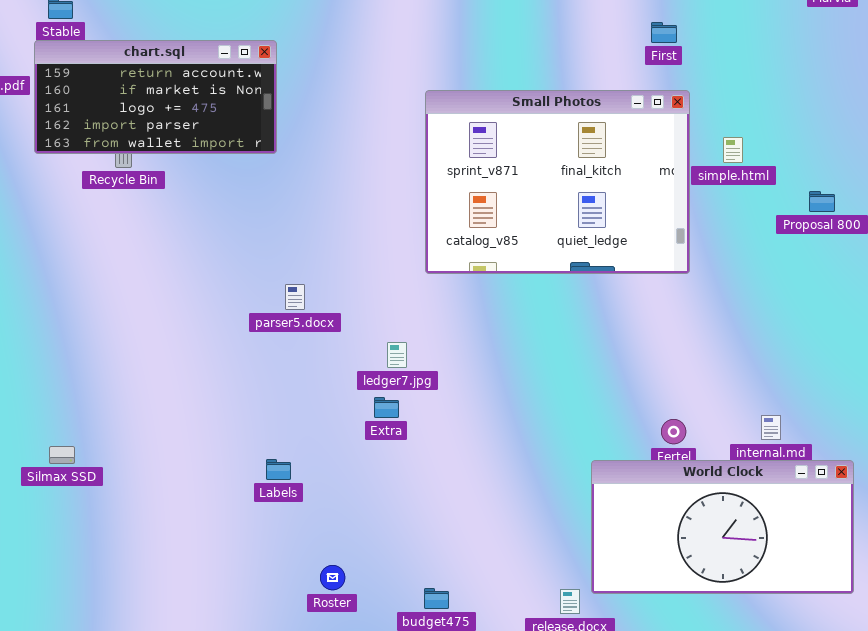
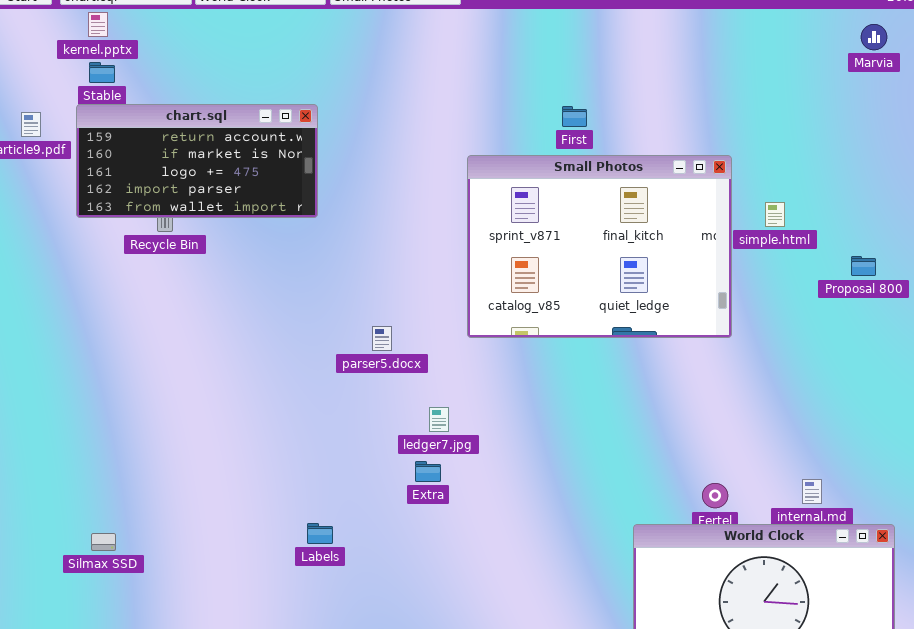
First: [651,22,677,43] -> [562,106,587,127], moved
parser5.docx: [285,284,305,310] -> [372,326,392,351], moved
Silmax SSD: [49,446,75,464] -> [91,533,116,551], moved

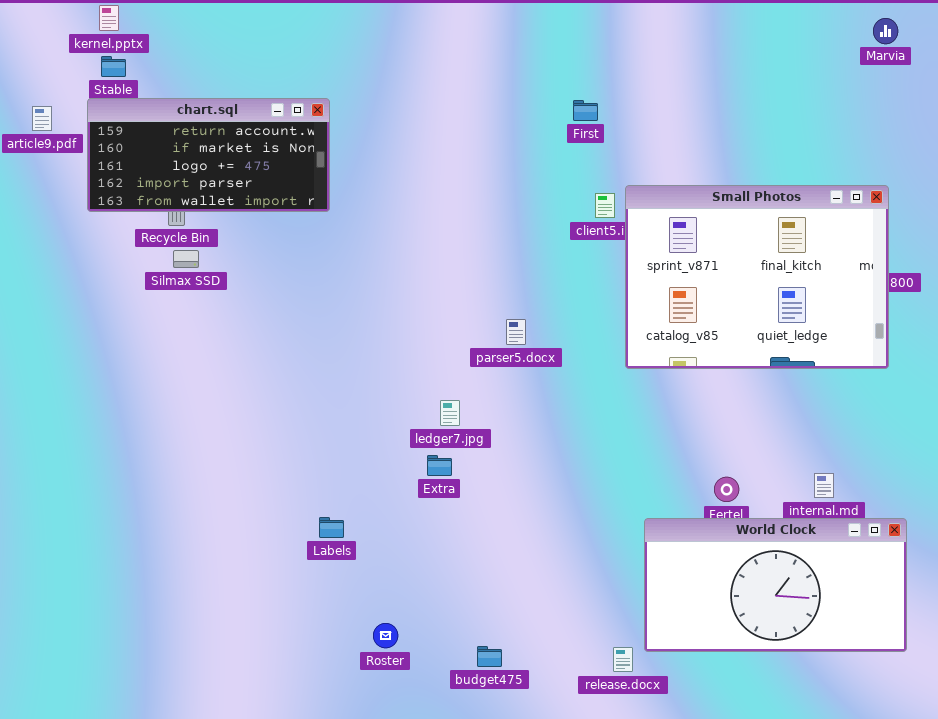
Small Photos: [467,155,732,338] -> [625,185,889,369], moved
parser5.docx: [372,326,392,351] -> [506,319,526,345], moved
Silmax SSD: [91,533,116,551] -> [173,250,199,268], moved

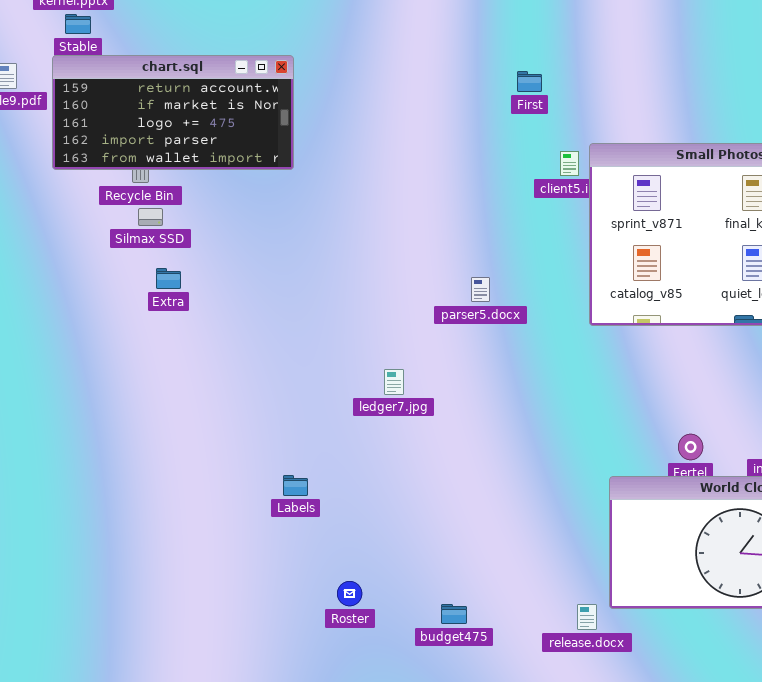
First: [573,100,598,121] -> [517,71,542,92], moved
ledger7.jpg: [440,400,460,426] -> [384,369,404,395], moved
Extra: [427,455,452,476] -> [156,268,181,289], moved

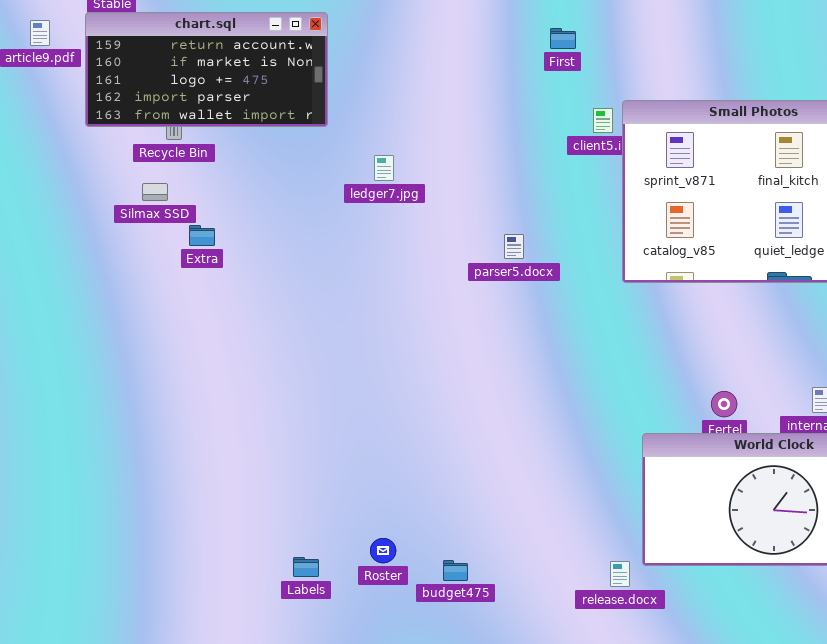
Silmax SSD: [138,208,163,226] -> [142,183,168,201], moved
ledger7.jpg: [384,369,404,395] -> [374,155,394,181], moved
Labels: [283,475,308,496] -> [293,557,319,577], moved
budget475: [441,604,467,624] -> [443,560,468,581], moved

